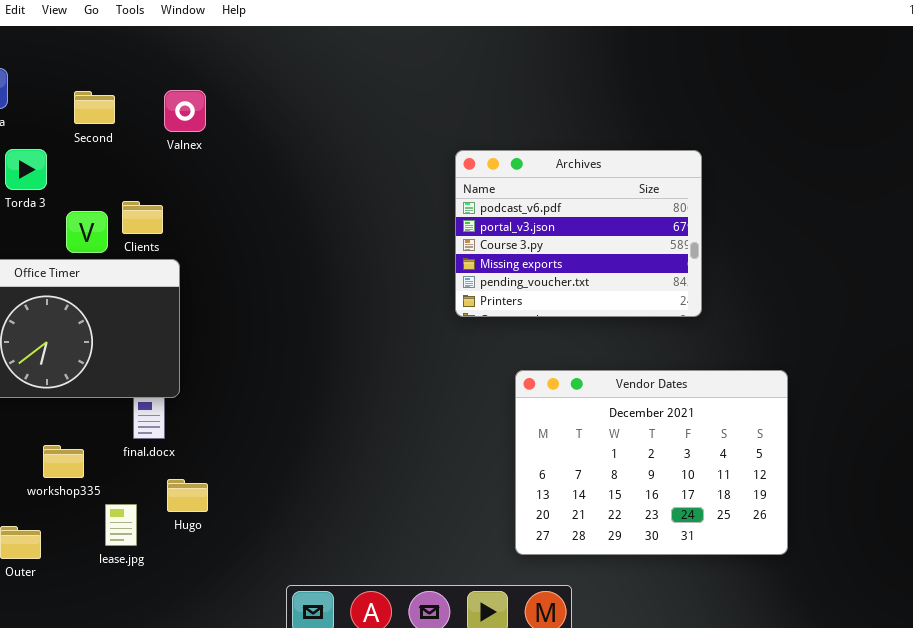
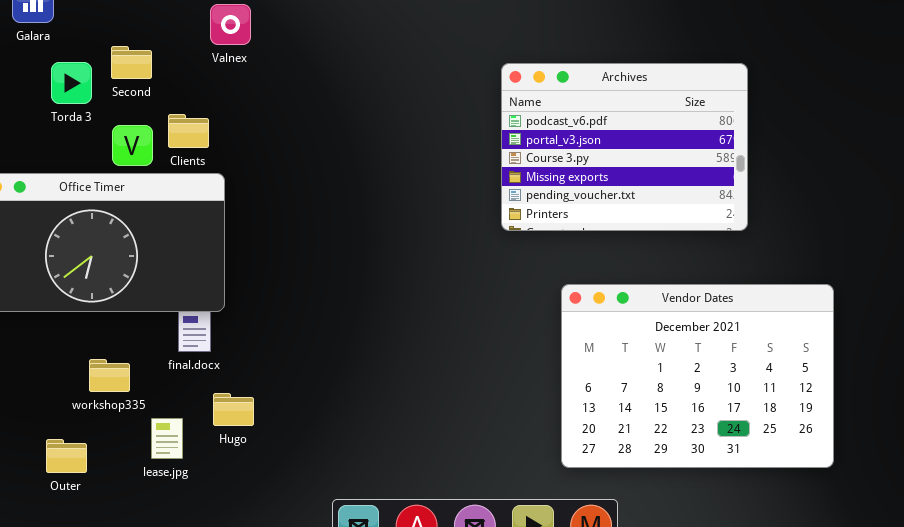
Second: [74,91,115,124] -> [111,46,152,79], moved

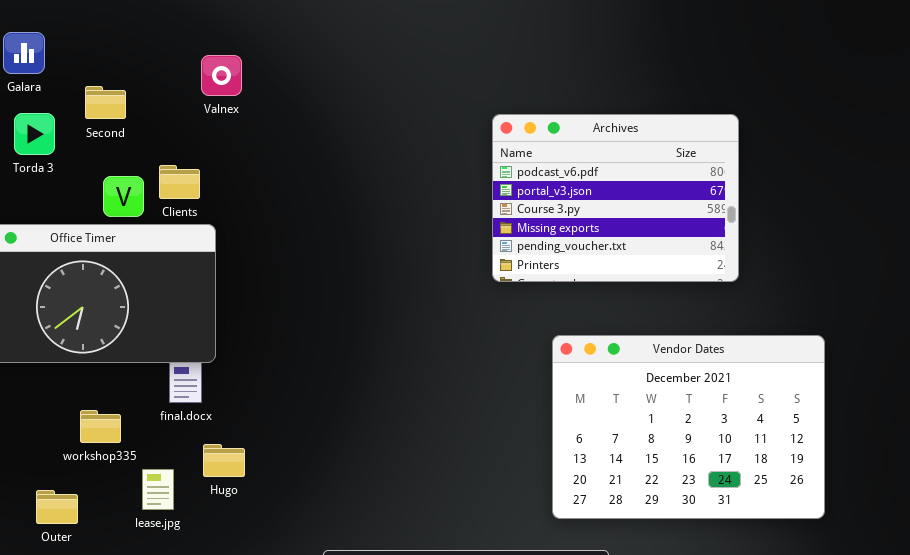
Second: [111,46,152,79] -> [85,86,126,119], moved
Torda 3: [51,62,92,104] -> [14,113,55,155], moved

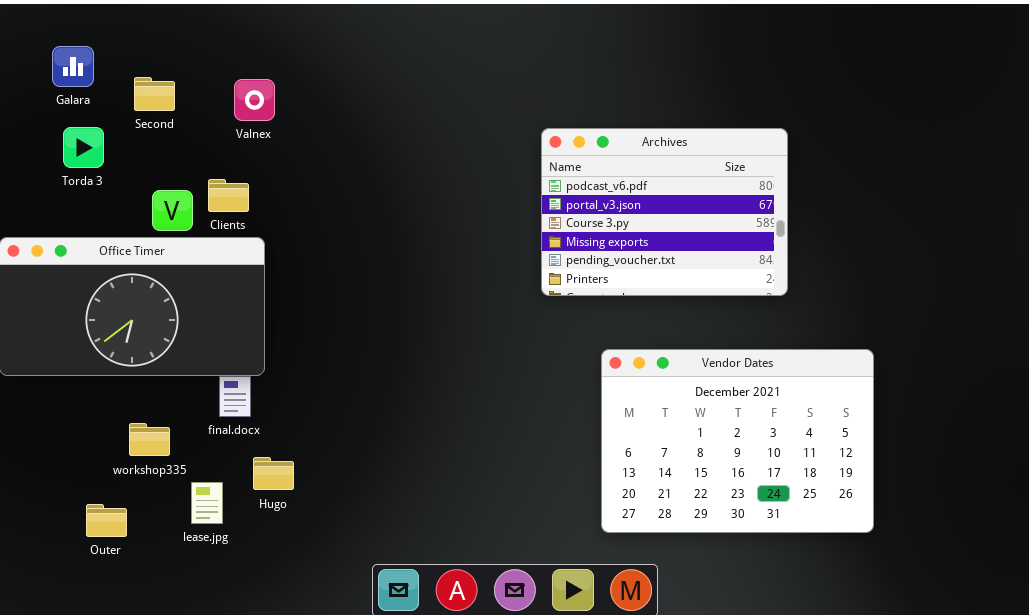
Valnex: [201,55,242,96] -> [234,79,275,121], moved
Second: [85,86,126,119] -> [134,77,175,111], moved

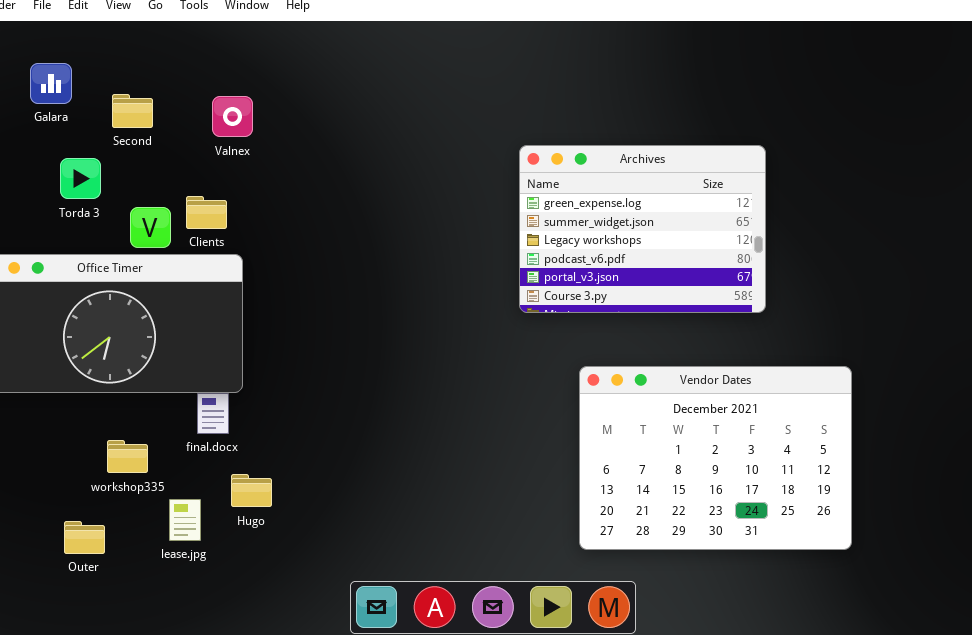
Torda 3: [63,127,104,168] -> [60,158,101,199], moved
Archives: [541,128,788,296] -> [519,145,766,313], scrolled up 3 rows

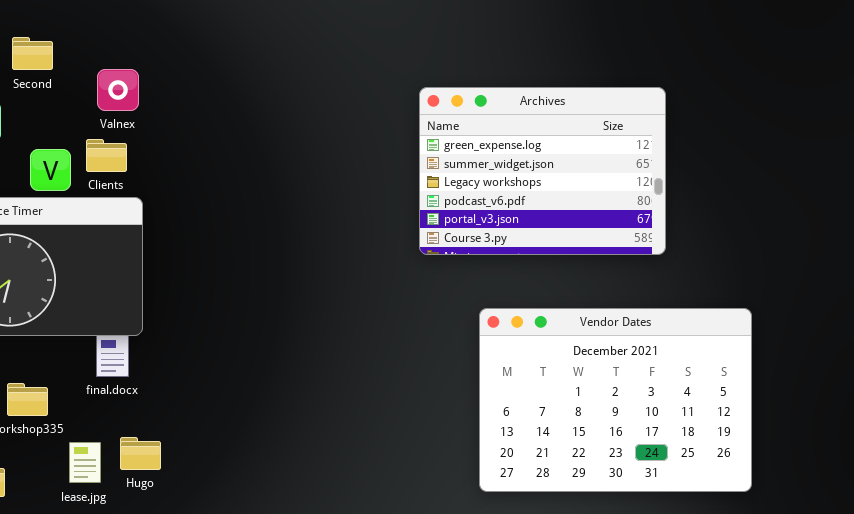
Valnex: [212,96,253,137] -> [97,69,139,111], moved
Hugo: [231,474,272,507] -> [120,437,161,470], moved

